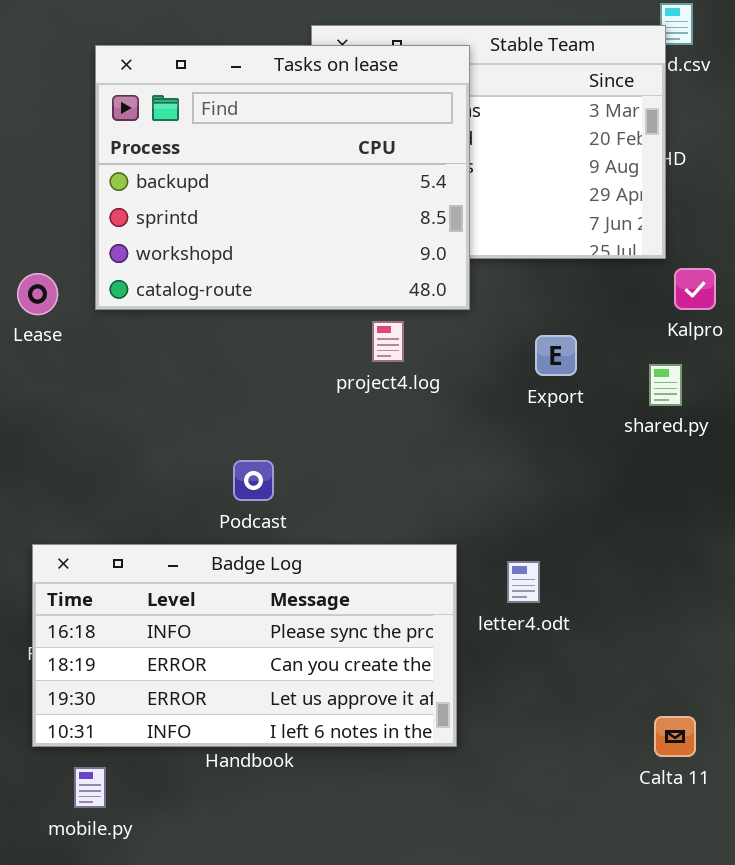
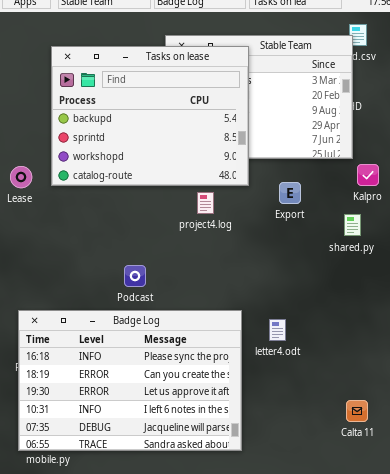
Export: [535,335,577,376] -> [279,182,301,204], moved
Badge Log: [32,544,457,747] -> [18,310,242,451], resized

